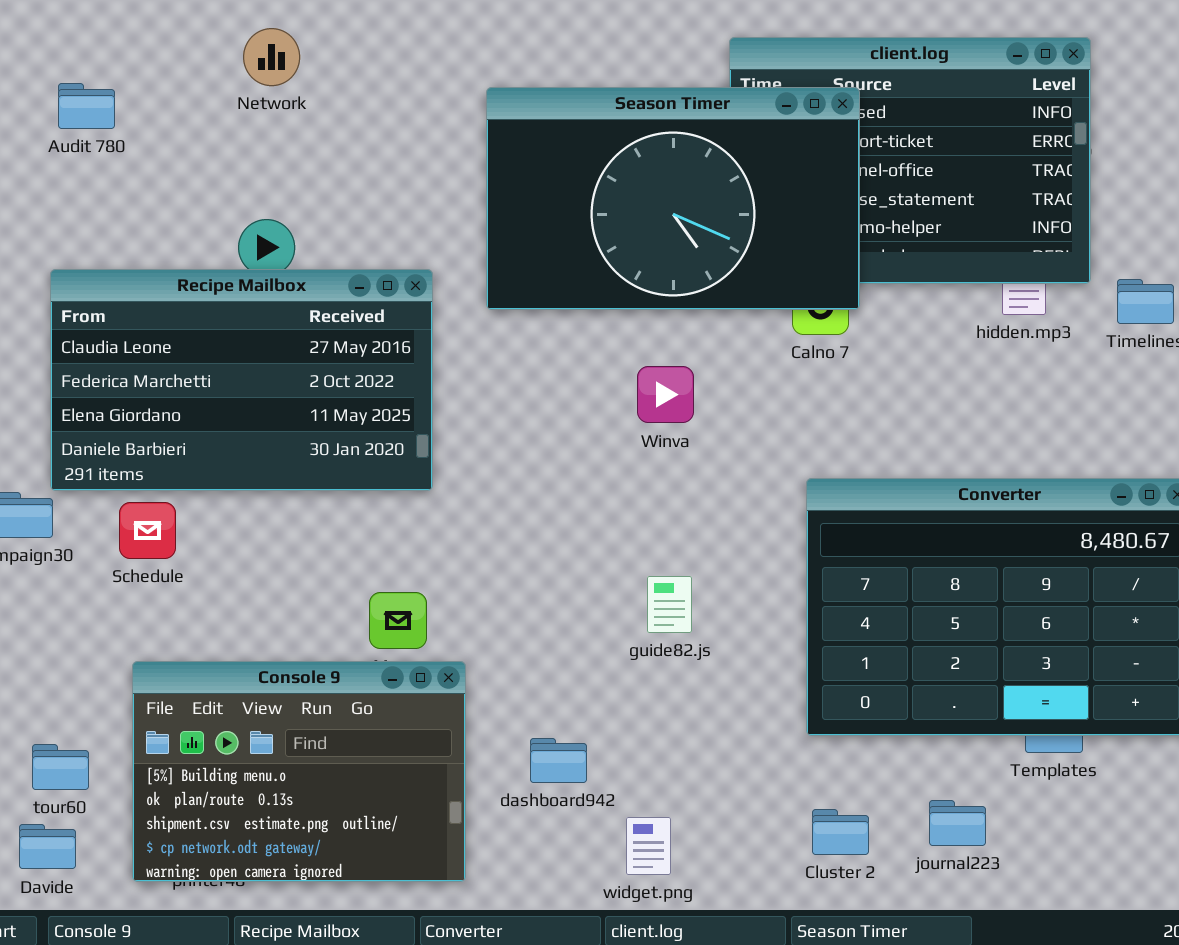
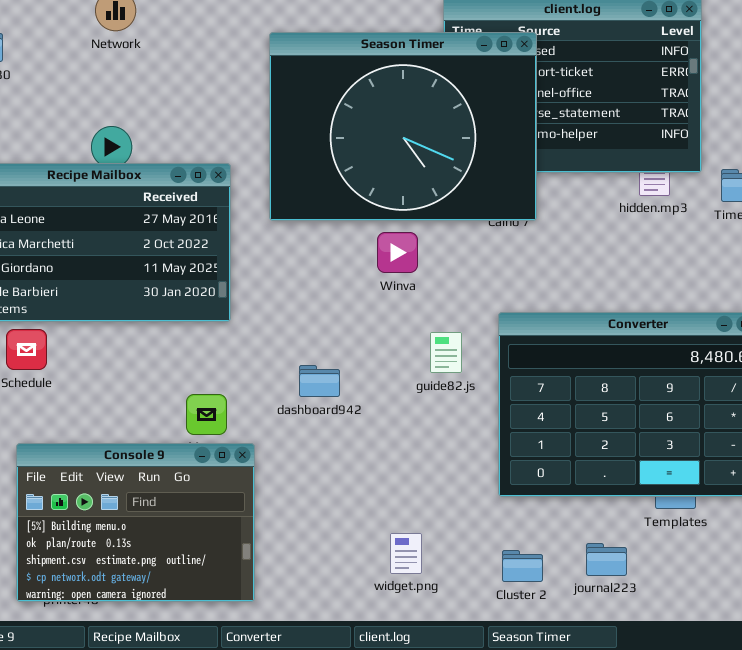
Season Timer: [486,87,860,310] -> [269,32,537,221], resized
guide82.js: [647,576,692,633] -> [430,332,462,373], moved
dashboard942: [530,738,587,783] -> [299,365,340,397], moved
widget.png: [626,817,671,875] -> [390,533,422,574], moved

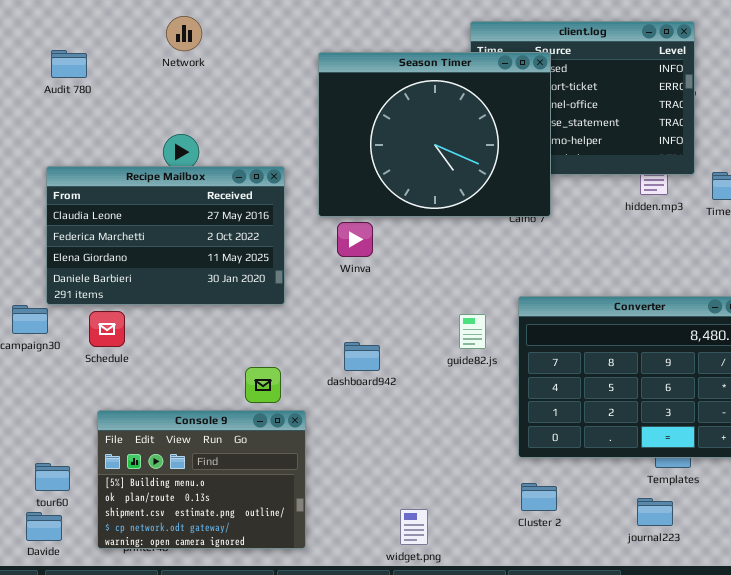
Winva: [377,232,418,273] -> [337,222,373,257], moved
widget.png: [390,533,422,574] -> [400,509,428,545], moved
journal223: [586,543,627,576] -> [637,498,673,526], moved
Cluster 2: [502,550,543,582] -> [521,483,557,511], moved

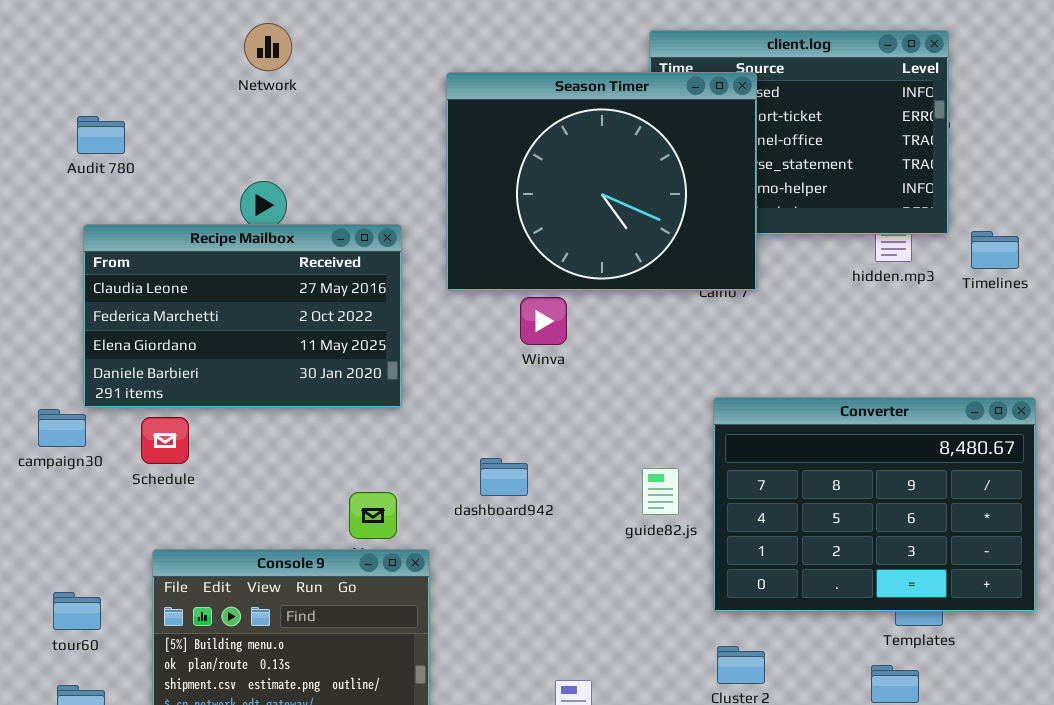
Audit 780: [51,50,87,78] -> [77,116,125,154], moved
Winva: [337,222,373,257] -> [520,297,567,345], moved
guide82.js: [459,314,486,349] -> [642,468,679,515], moved
tour60: [35,463,70,491] -> [53,592,101,630], moved

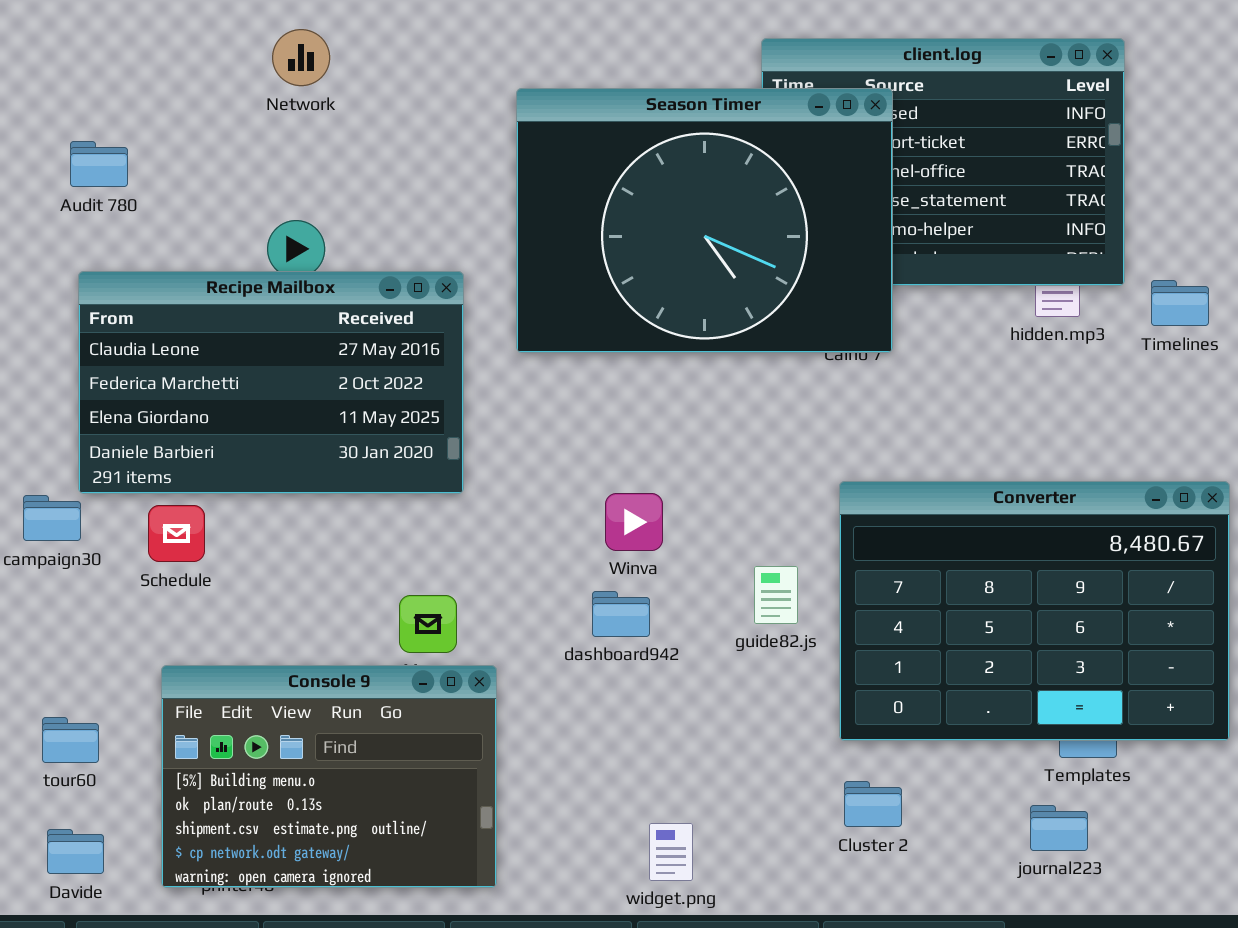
Winva: [520,297,567,345] -> [605,493,663,551], moved
dashboard942: [480,458,528,496] -> [592,591,650,637], moved

